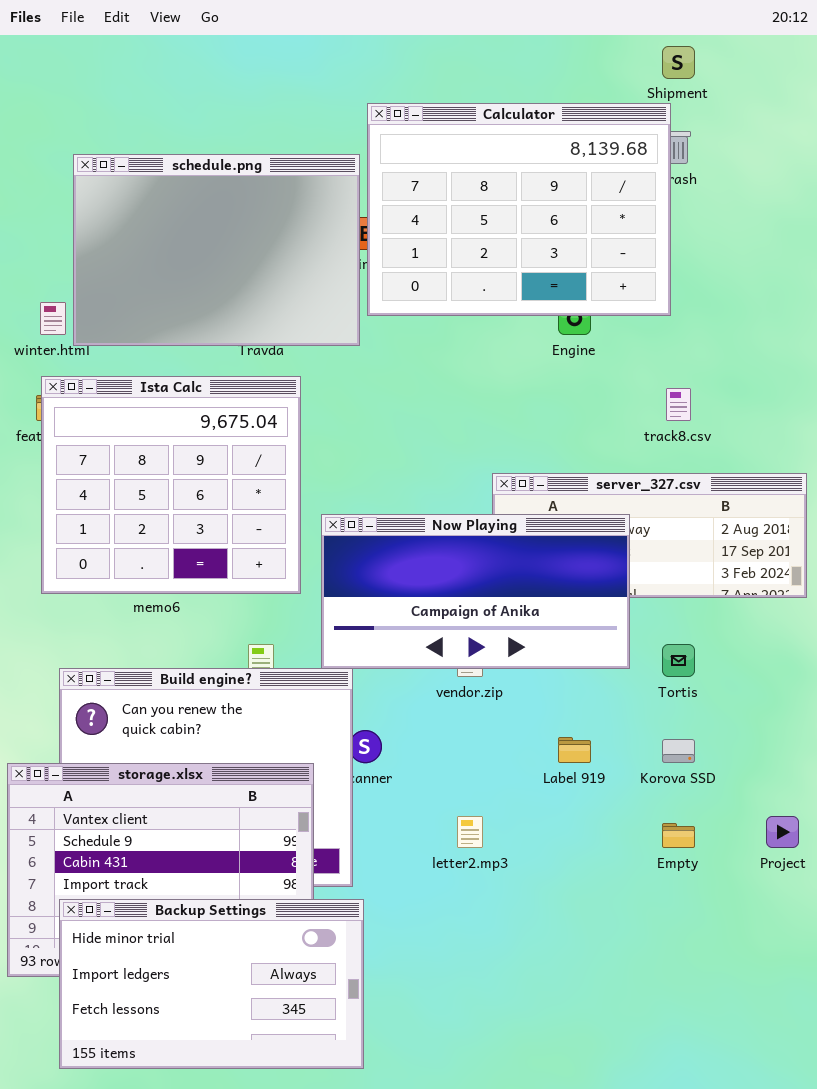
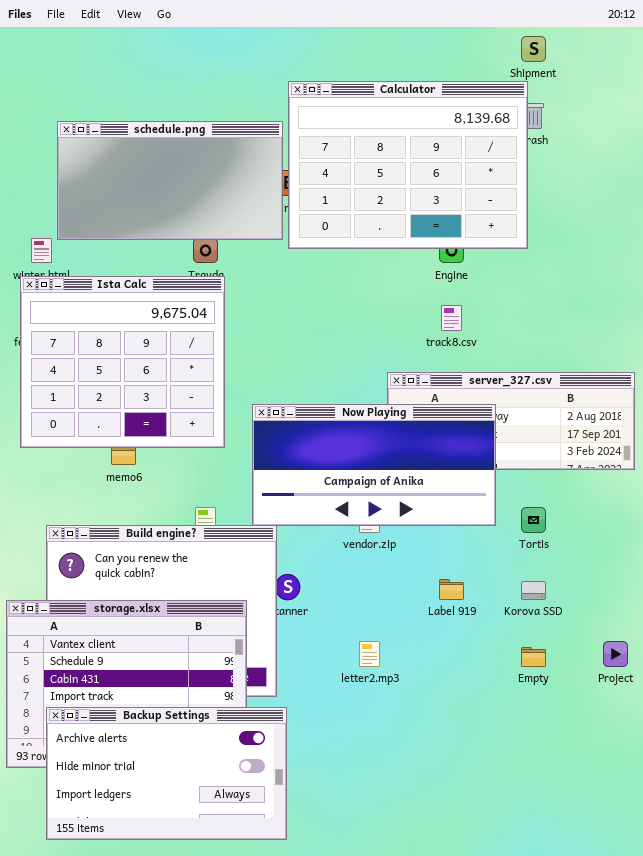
schedule.png: [73,154,360,346] -> [57,121,283,240], resized
Ista Calc: [41,376,301,594] -> [20,276,225,448], moved
track8.csv: [666,388,691,421] -> [441,305,462,331], moved
Backup Settings: [59,899,364,1069] -> [46,707,287,840], scrolled up 1 row

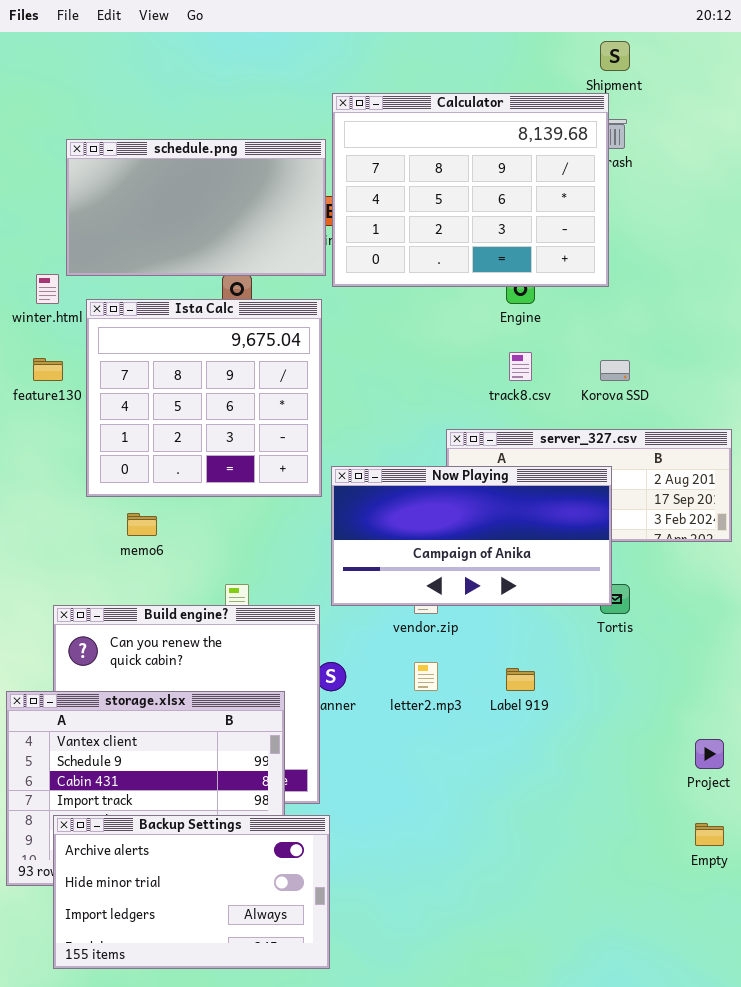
Ista Calc: [20,276,225,448] -> [86,299,322,497], moved
Now Playing: [252,404,496,526] -> [331,466,612,606], moved
Korova SSD: [521,581,546,600] -> [600,360,630,381], moved
letter2.mp3: [359,641,380,667] -> [414,662,438,691], moved
Empty: [521,647,546,667] -> [695,823,724,846], moved

